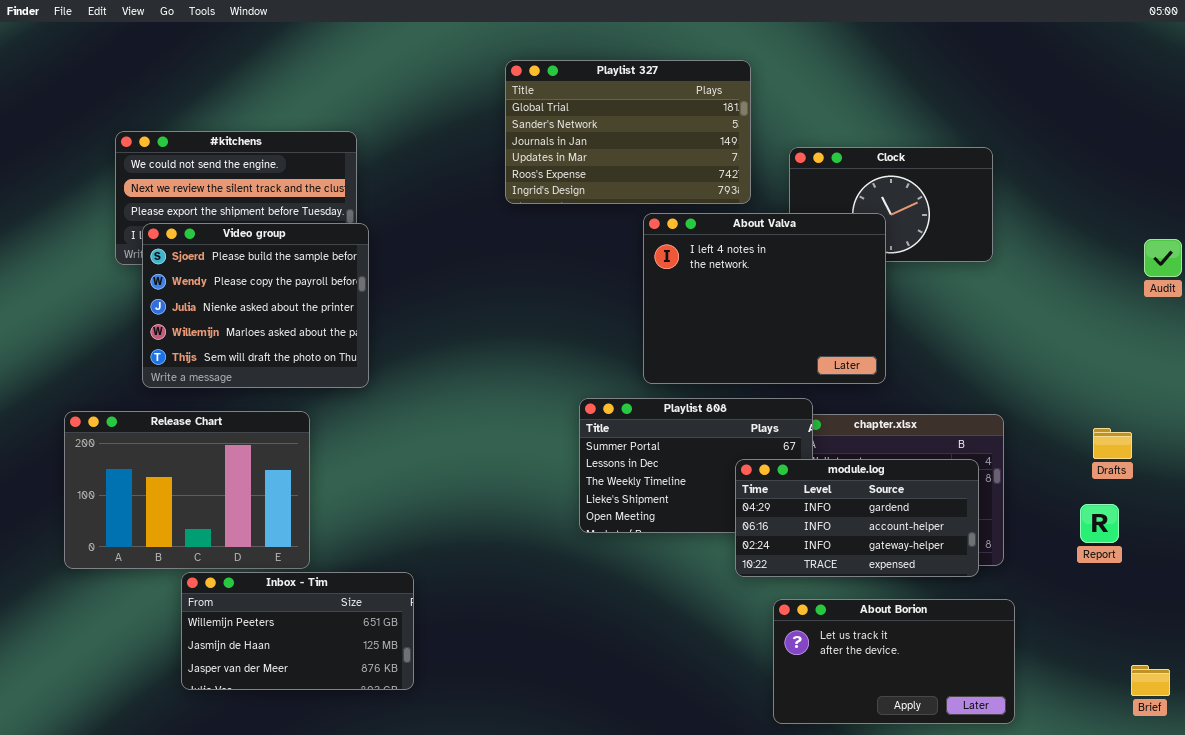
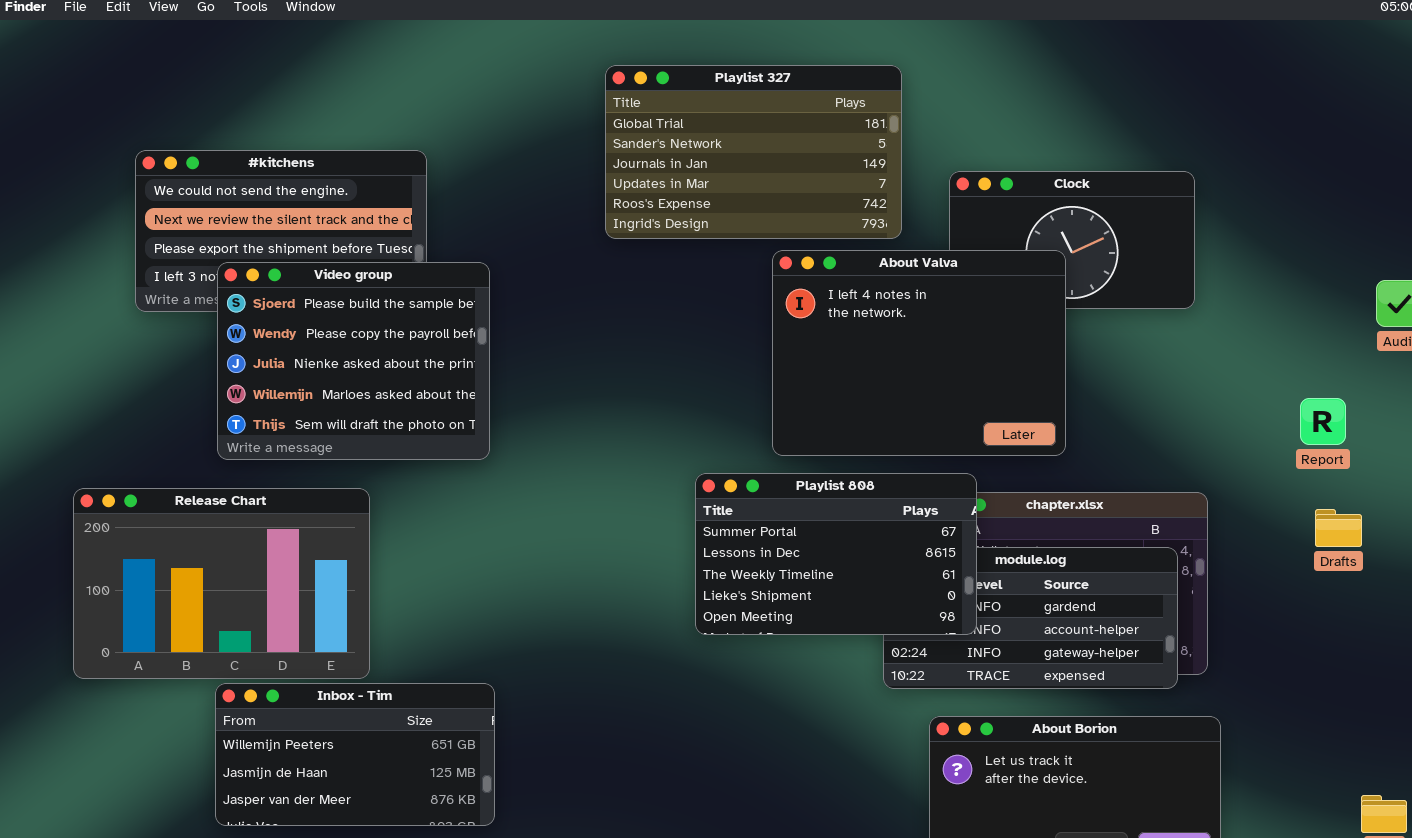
Video group: [142,223,369,388] -> [217,262,490,460], moved
Playlist 808: [579,398,813,533] -> [695,473,977,635], raised
Report: [1080,504,1119,543] -> [1300,398,1346,445], moved

